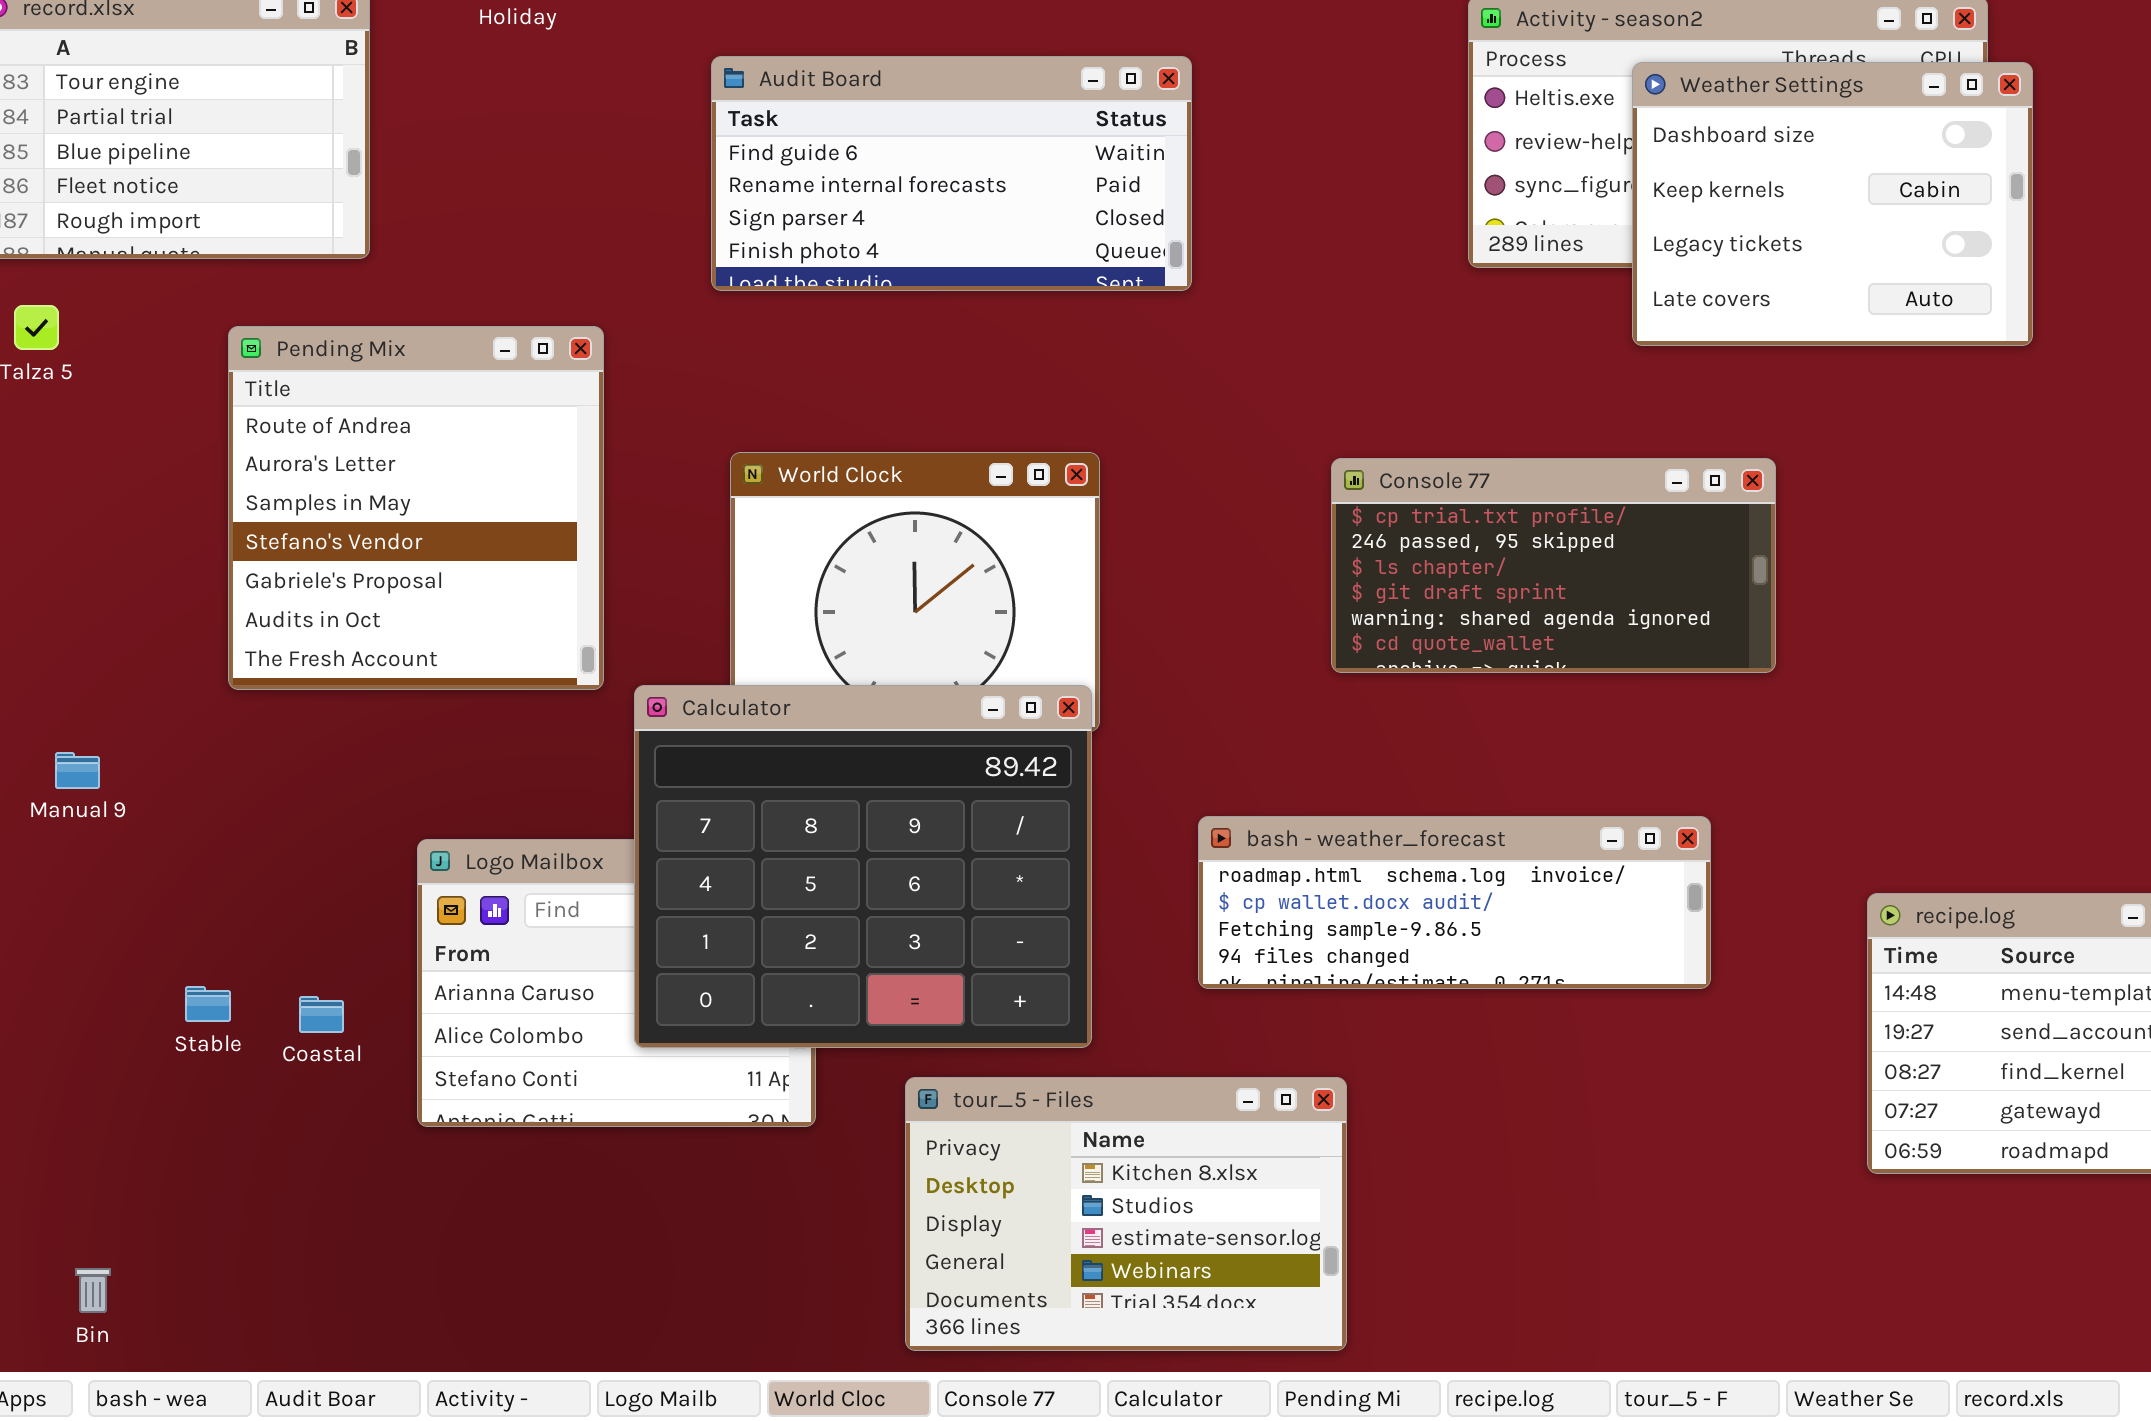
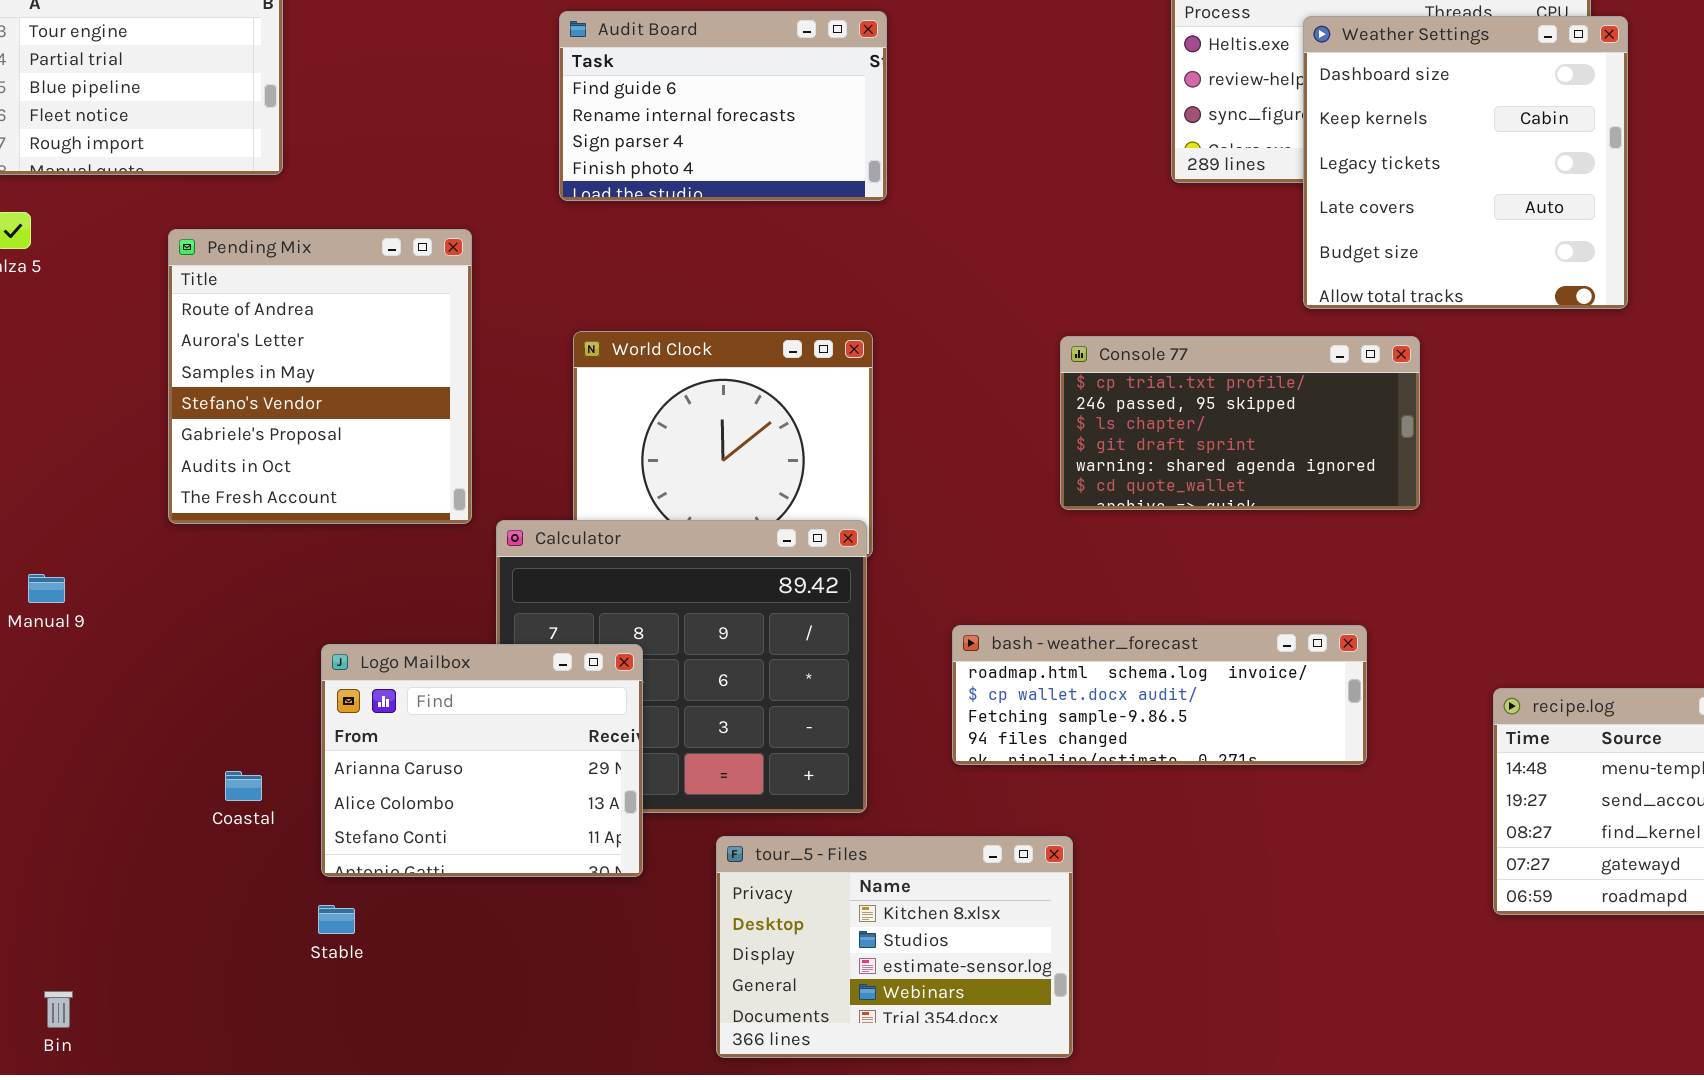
Audit Board: [711,56,1192,291] -> [559,11,887,201], resized
Weather Settings: [1632,62,2033,346] -> [1303,16,1628,309], resized
Logo Mailbox: [417,839,816,1127] -> [321,644,643,877], raised
Stable: [185,986,231,1022] -> [318,905,355,934], moved

